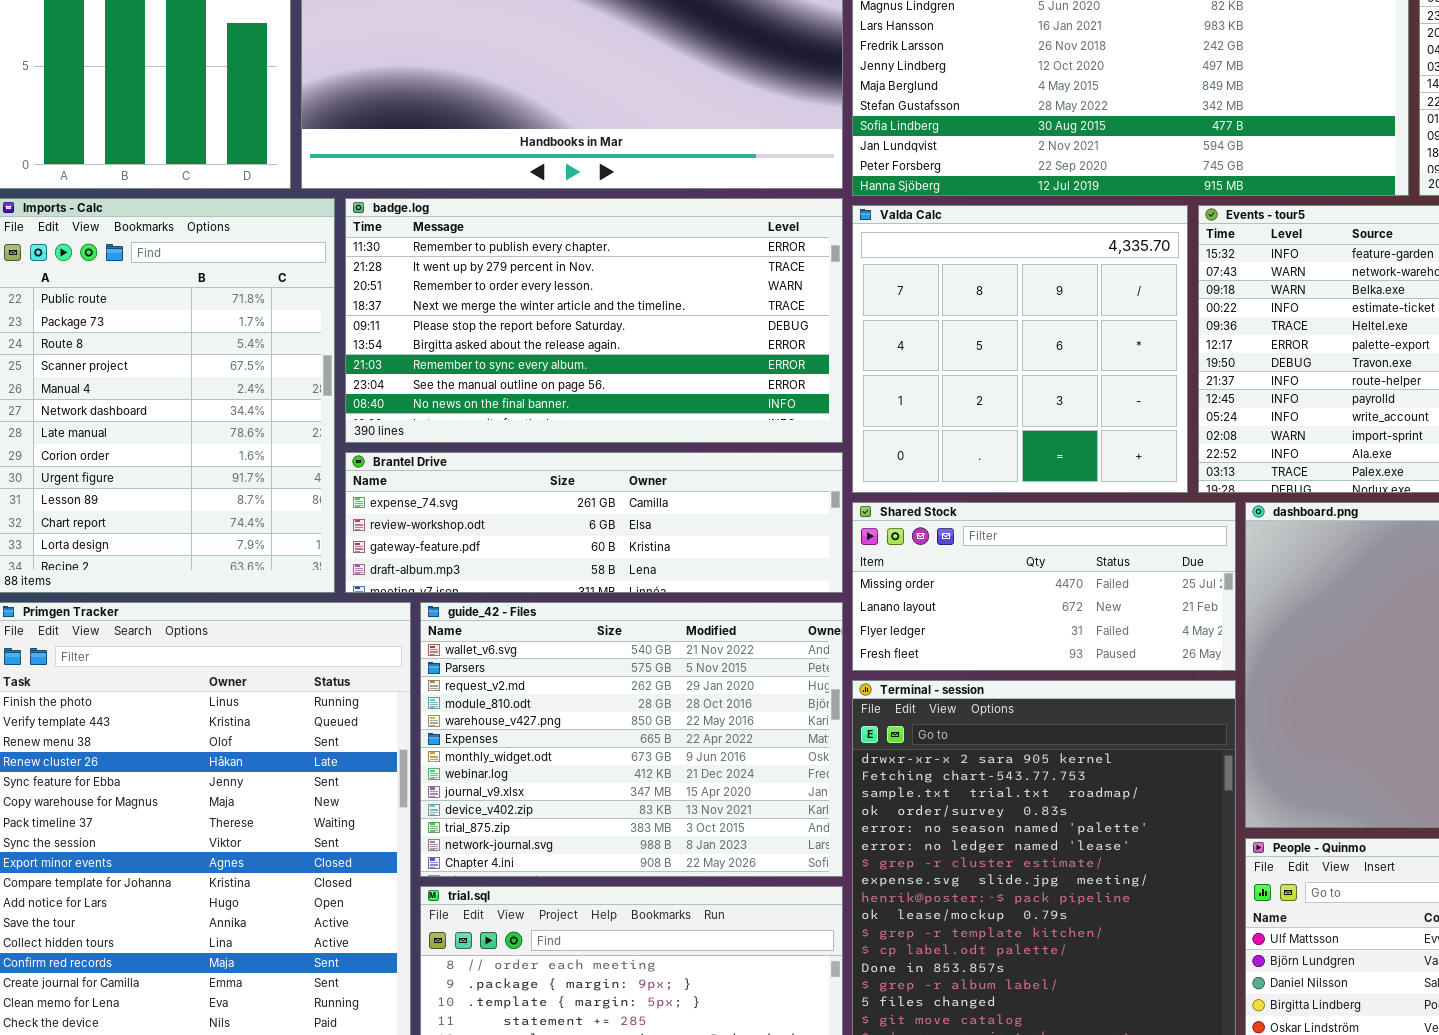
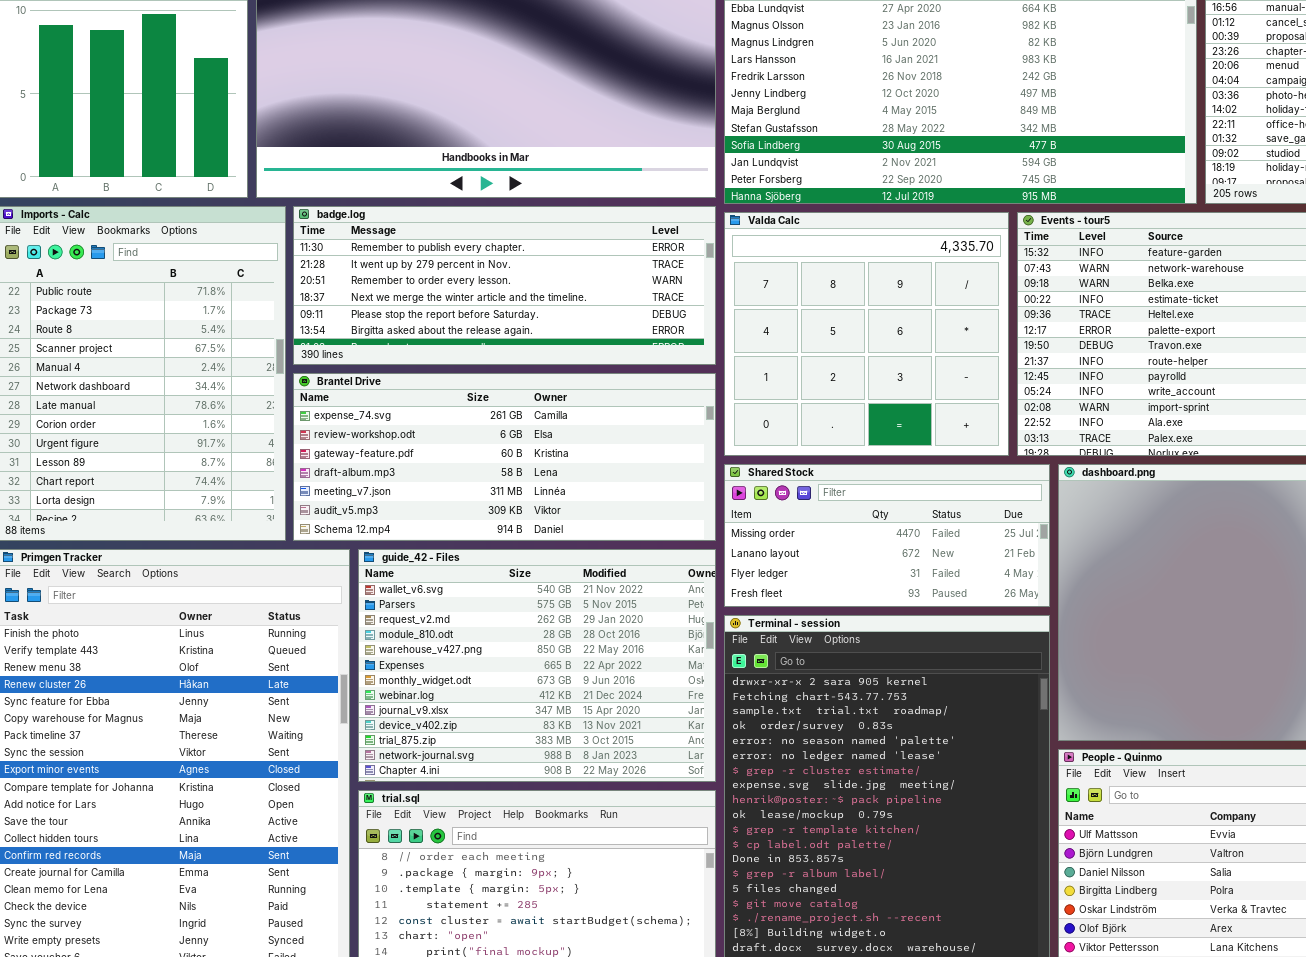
badge.log: [345,198,843,443] -> [293,206,716,365], resized
Brantel Drive: [345,452,843,593] -> [293,373,716,541], resized

